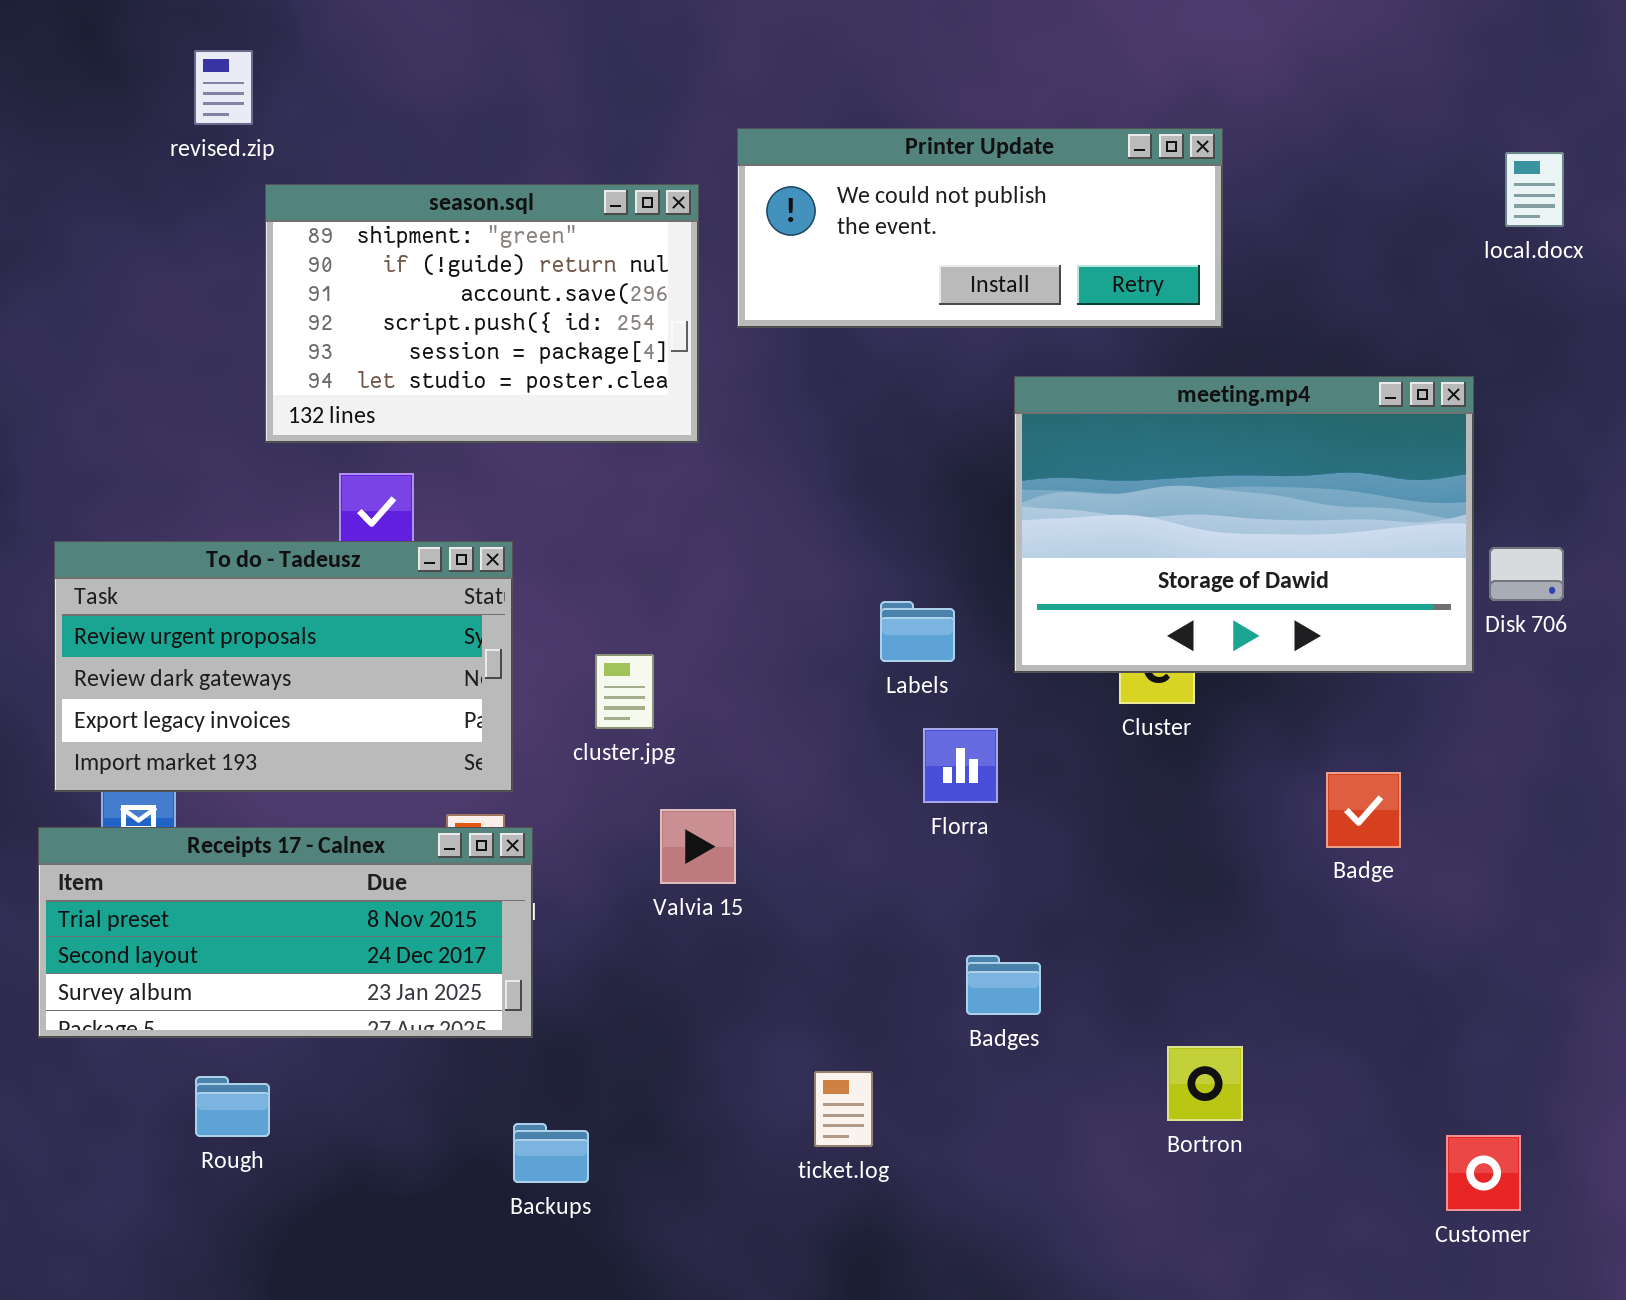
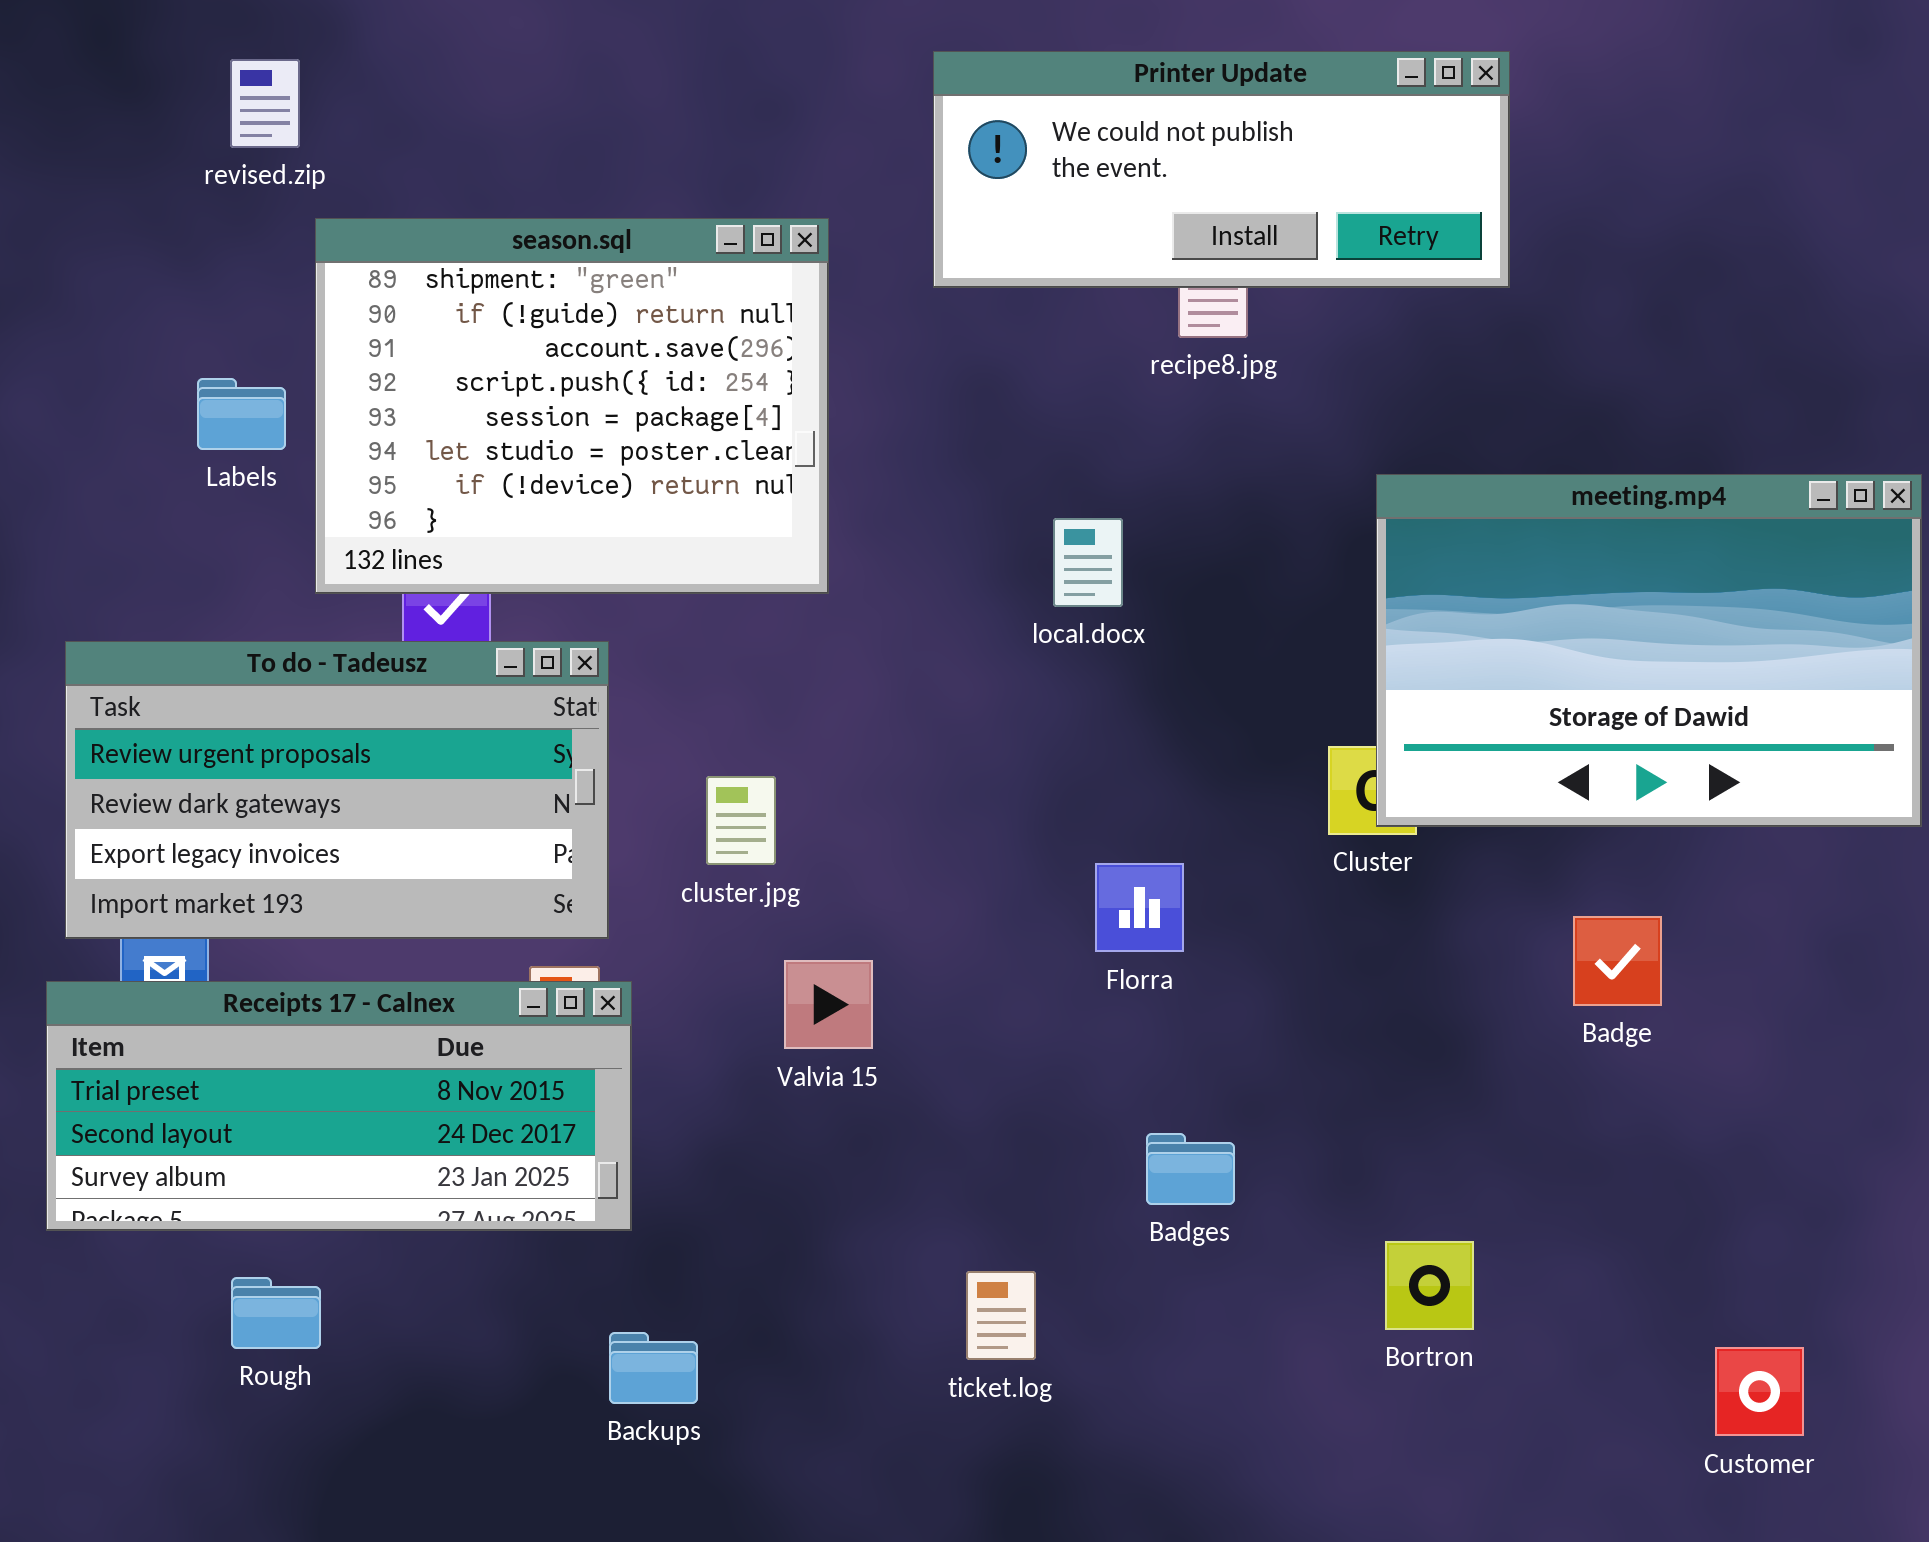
Printer Update: [737,128,1223,328] -> [933,51,1510,288], moved
local.docx: [1505,152,1564,227] -> [1053,518,1123,607], moved
season.sql: [265,184,699,443] -> [315,218,829,594], resized
meeting.mp4: [1014,376,1474,673] -> [1376,474,1922,827], moved
Labels: [880,601,955,662] -> [197,378,286,450], moved

